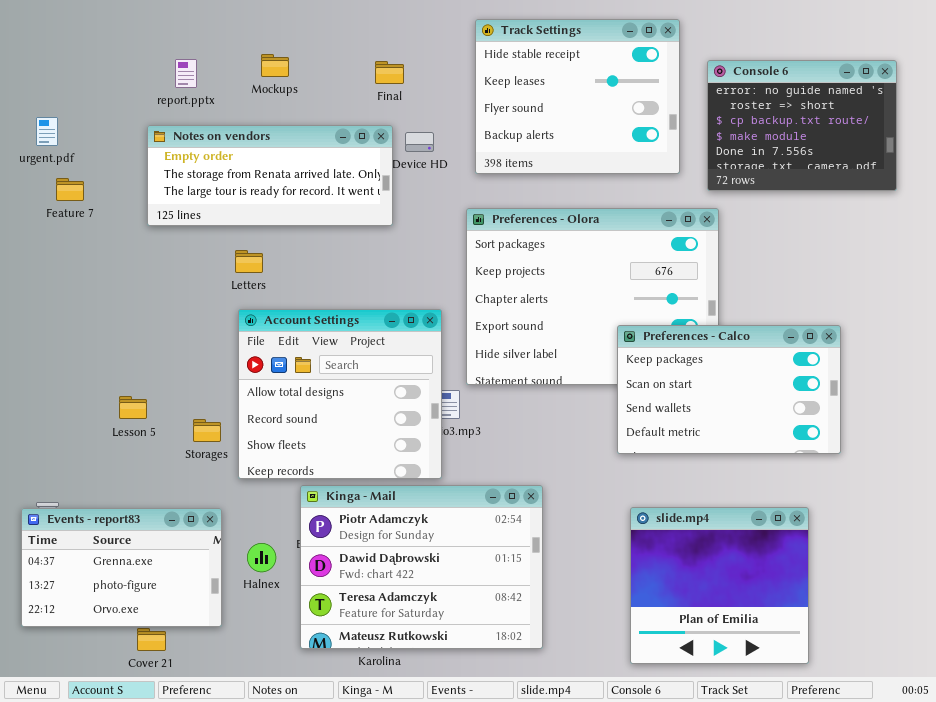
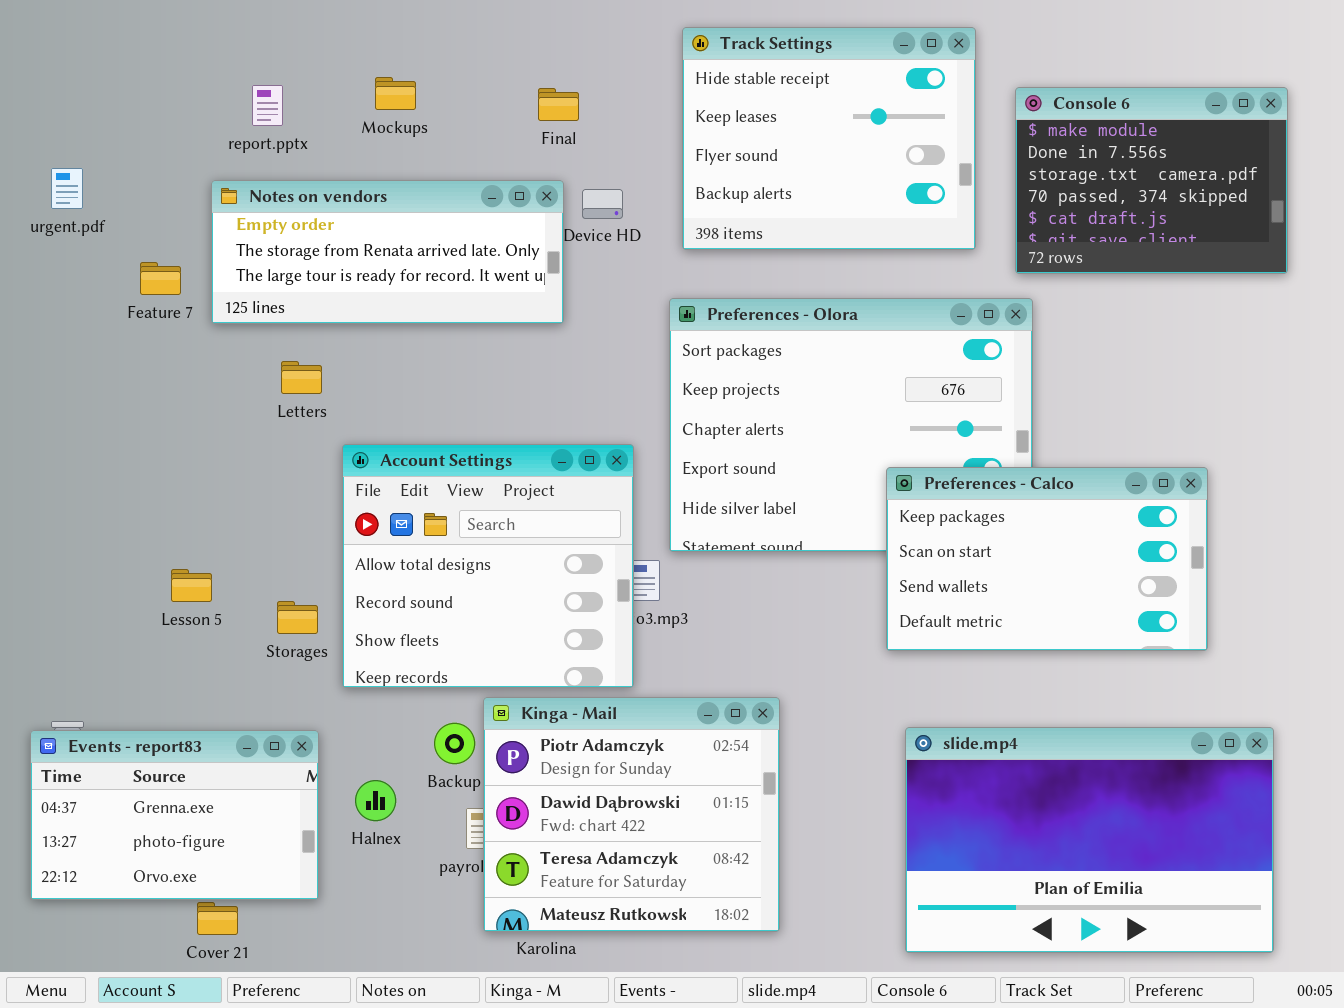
Console 6: [707,60,897,191] -> [1015,87,1288,274], scrolled down 3 rows
Feature 7: [56,178,84,201] -> [140,262,181,295], moved
Letters: [235,250,263,273] -> [281,361,322,394], moved
Kinga - Mail: [300,485,543,649] -> [483,697,780,932], resized
slide.mp4: [630,507,809,664] -> [905,727,1274,953], resized

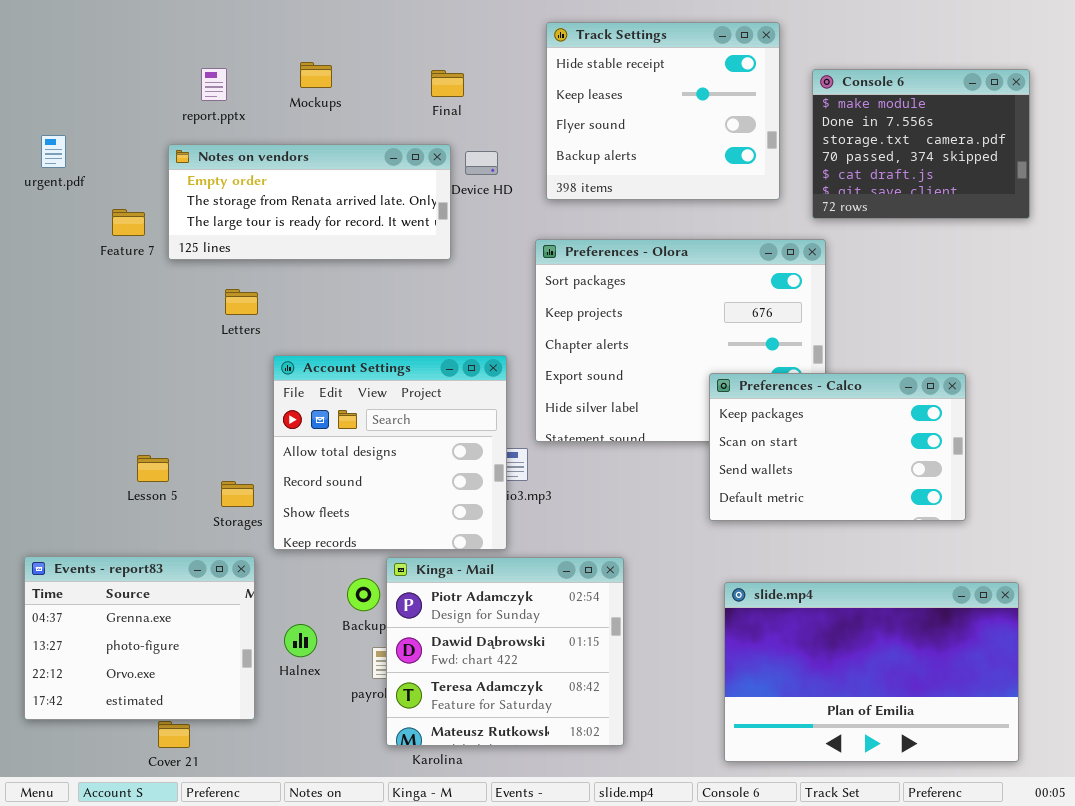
Events - report83: [30,730,319,900] -> [24,556,255,720], resized

